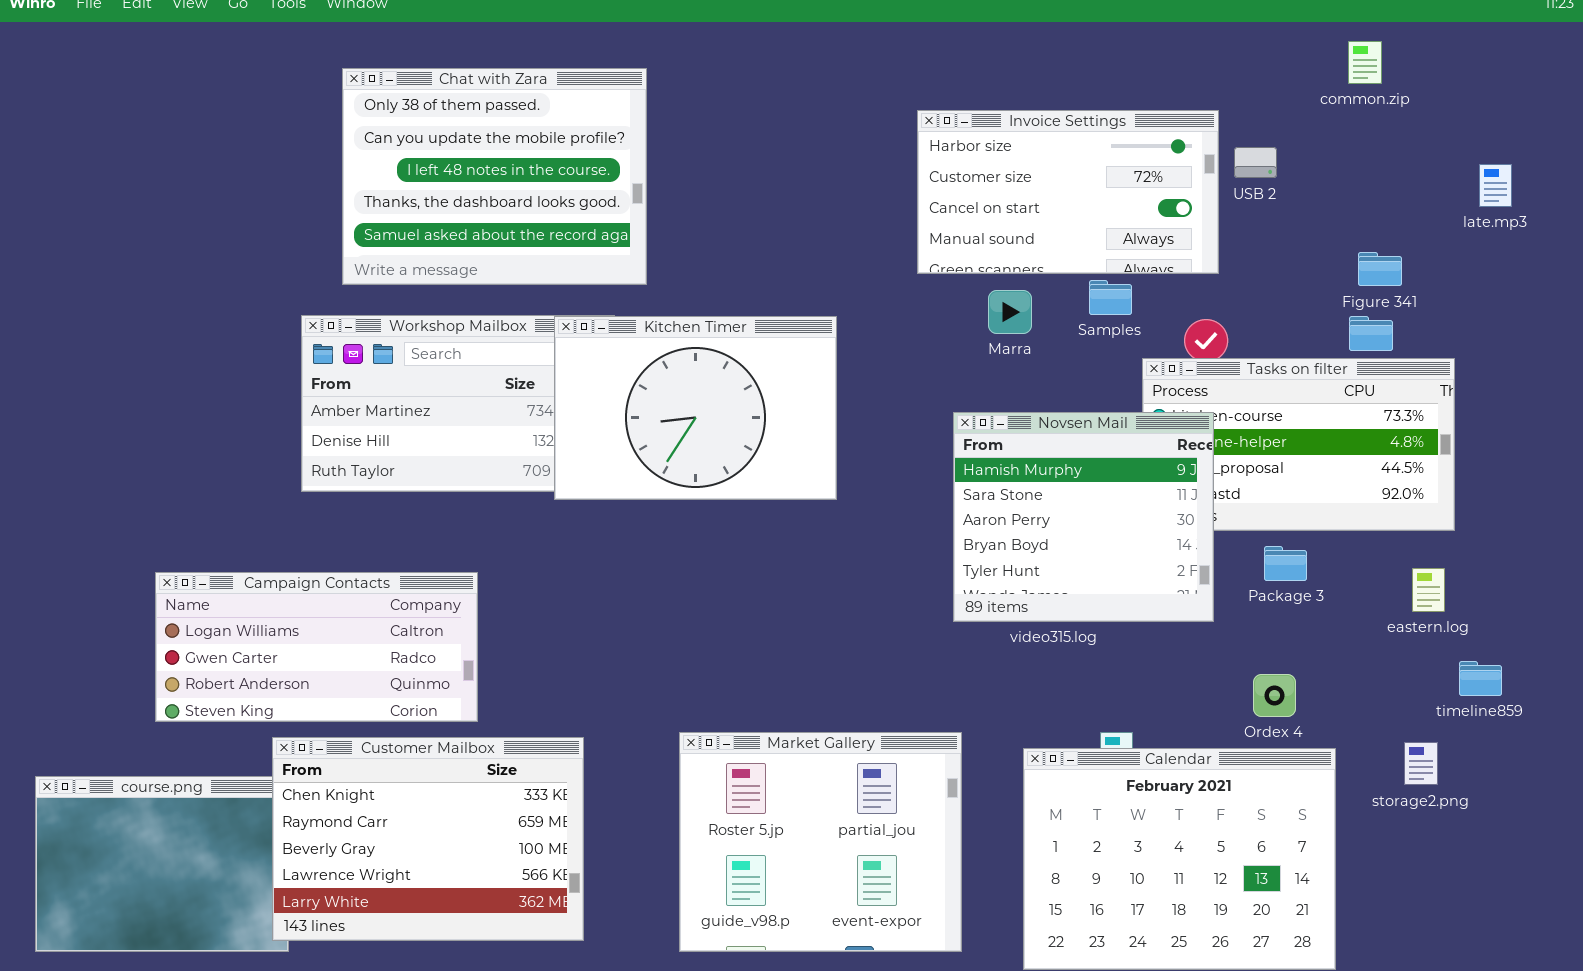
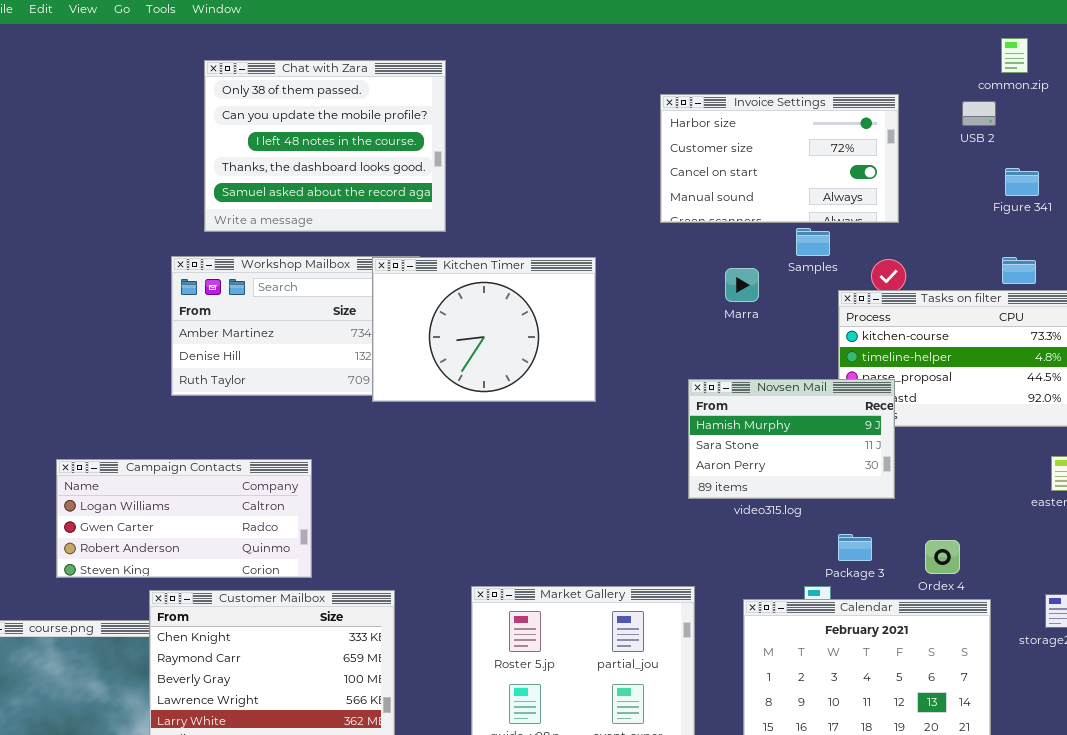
USB 2: [1234,147,1277,178] -> [962,101,996,126], moved
Figure 341: [1358,252,1402,286] -> [1005,168,1039,196], moved
Marra: [988,290,1032,334] -> [725,268,759,302], moved
Novsen Mail: [953,412,1214,622] -> [688,379,895,499], resized
Package 3: [1264,546,1307,581] -> [838,534,872,561], moved

